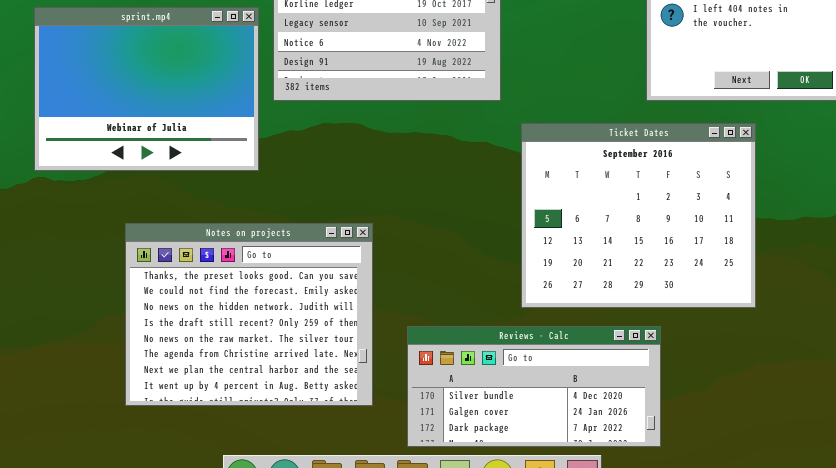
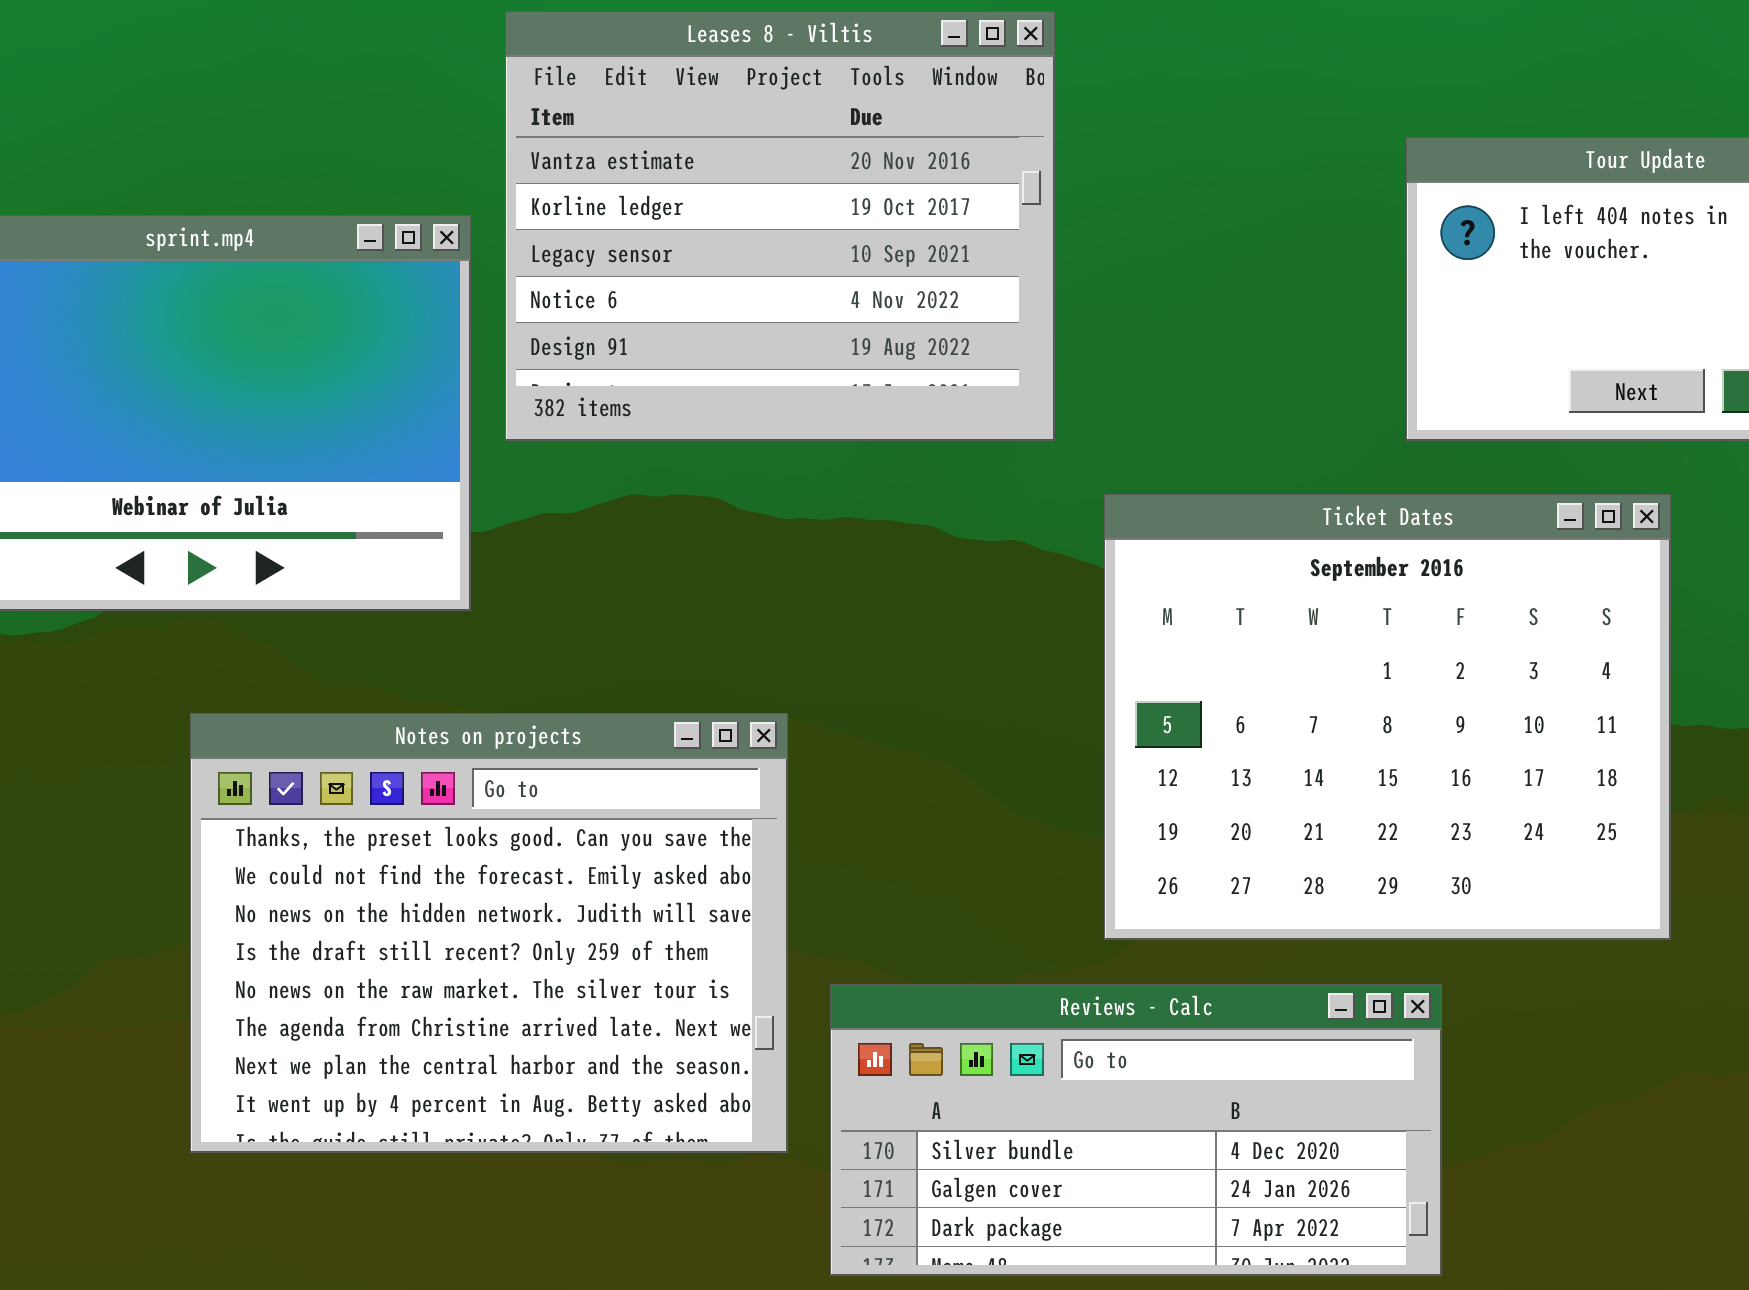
Notes on projects: [125,223,373,406] -> [190,713,788,1153], moved

